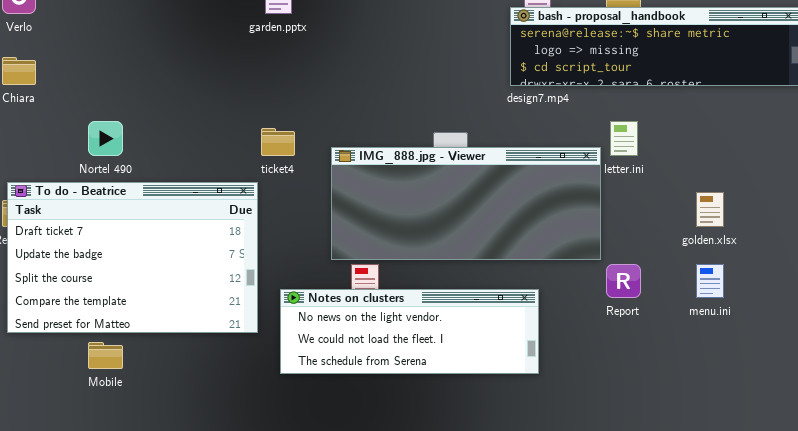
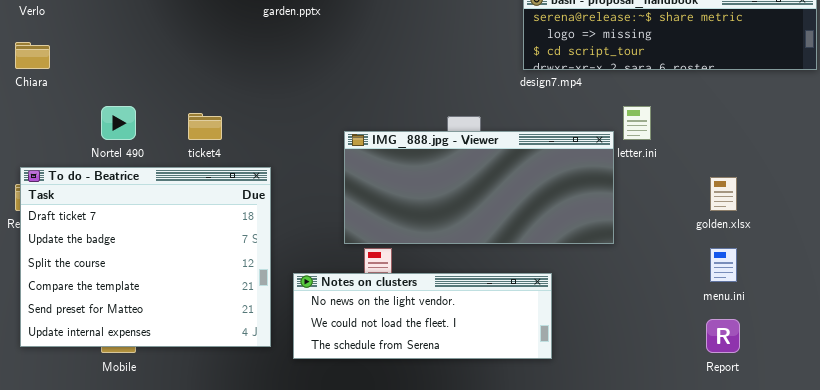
ticket4: [261,128,295,156] -> [188,113,222,140], moved
To do - Beatrice: [7,182,258,333] -> [20,167,271,347], resized
Report: [606,264,641,298] -> [706,319,740,353], moved

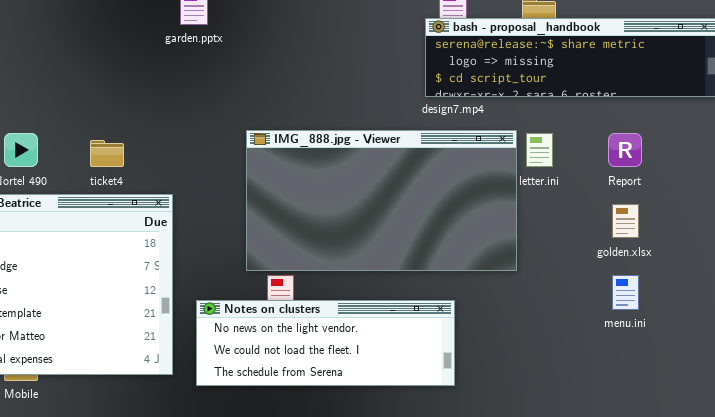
IMG_888.jpg - Viewer: [344,131,614,244] -> [246,130,517,271], resized
Report: [706,319,740,353] -> [608,133,642,167], moved

